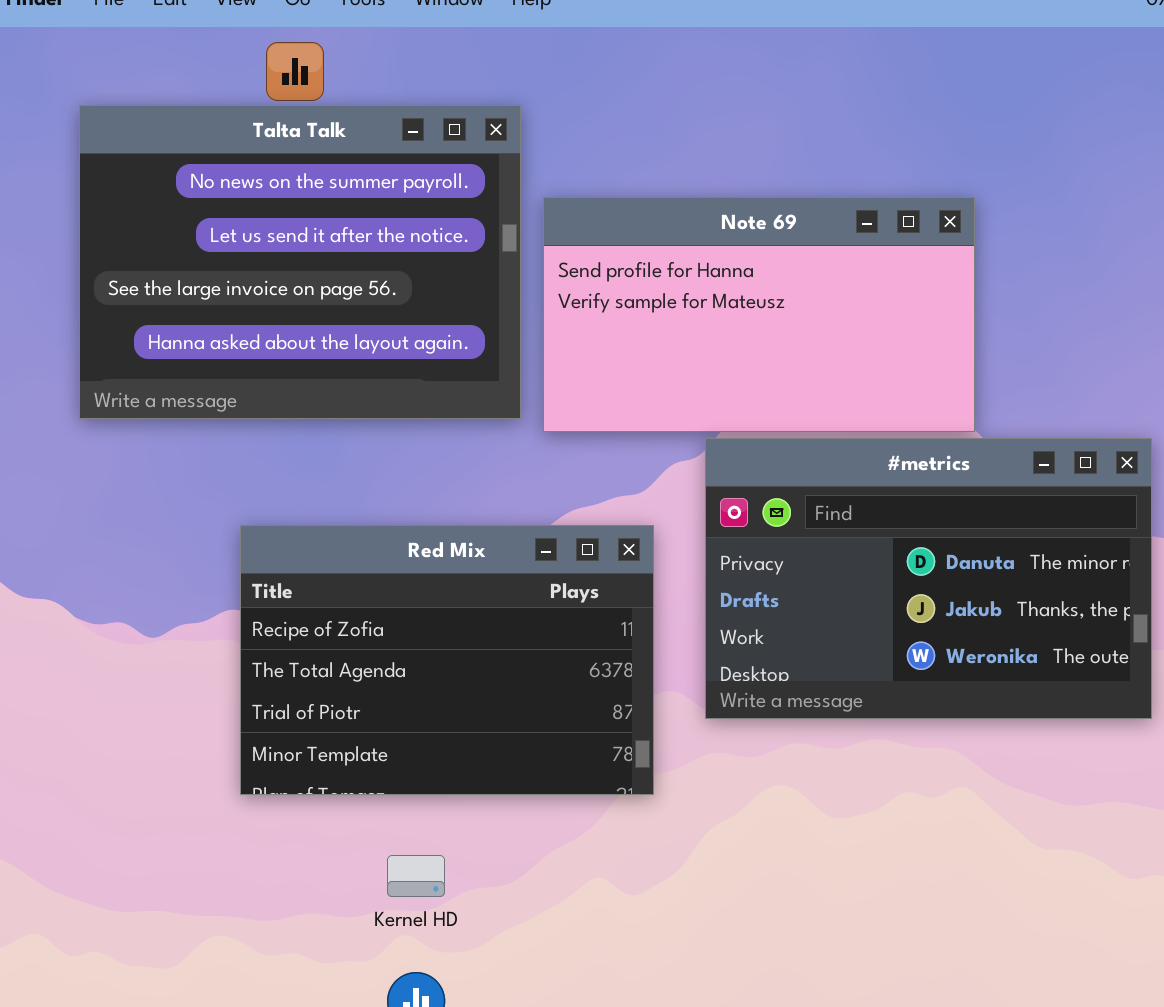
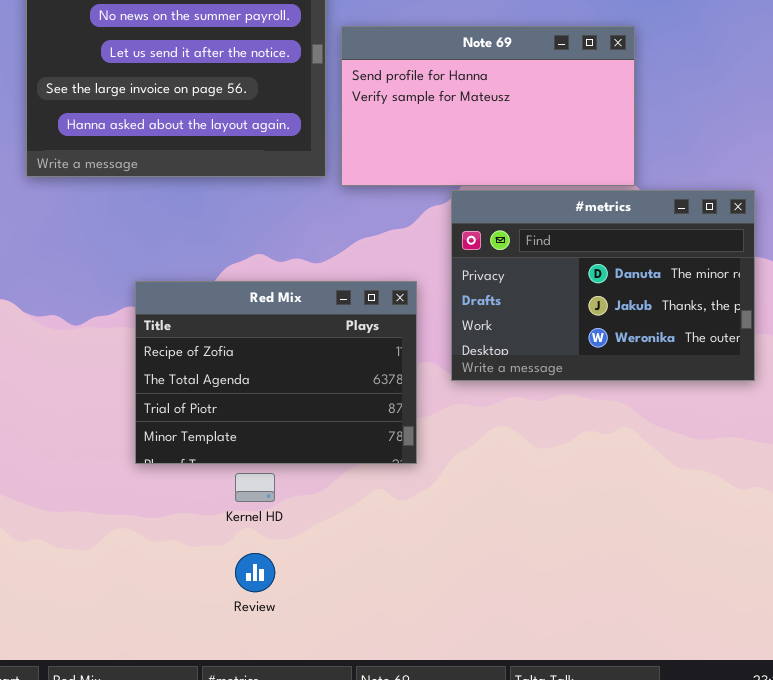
Red Mix: [240,525,654,795] -> [135,281,417,464], moved

